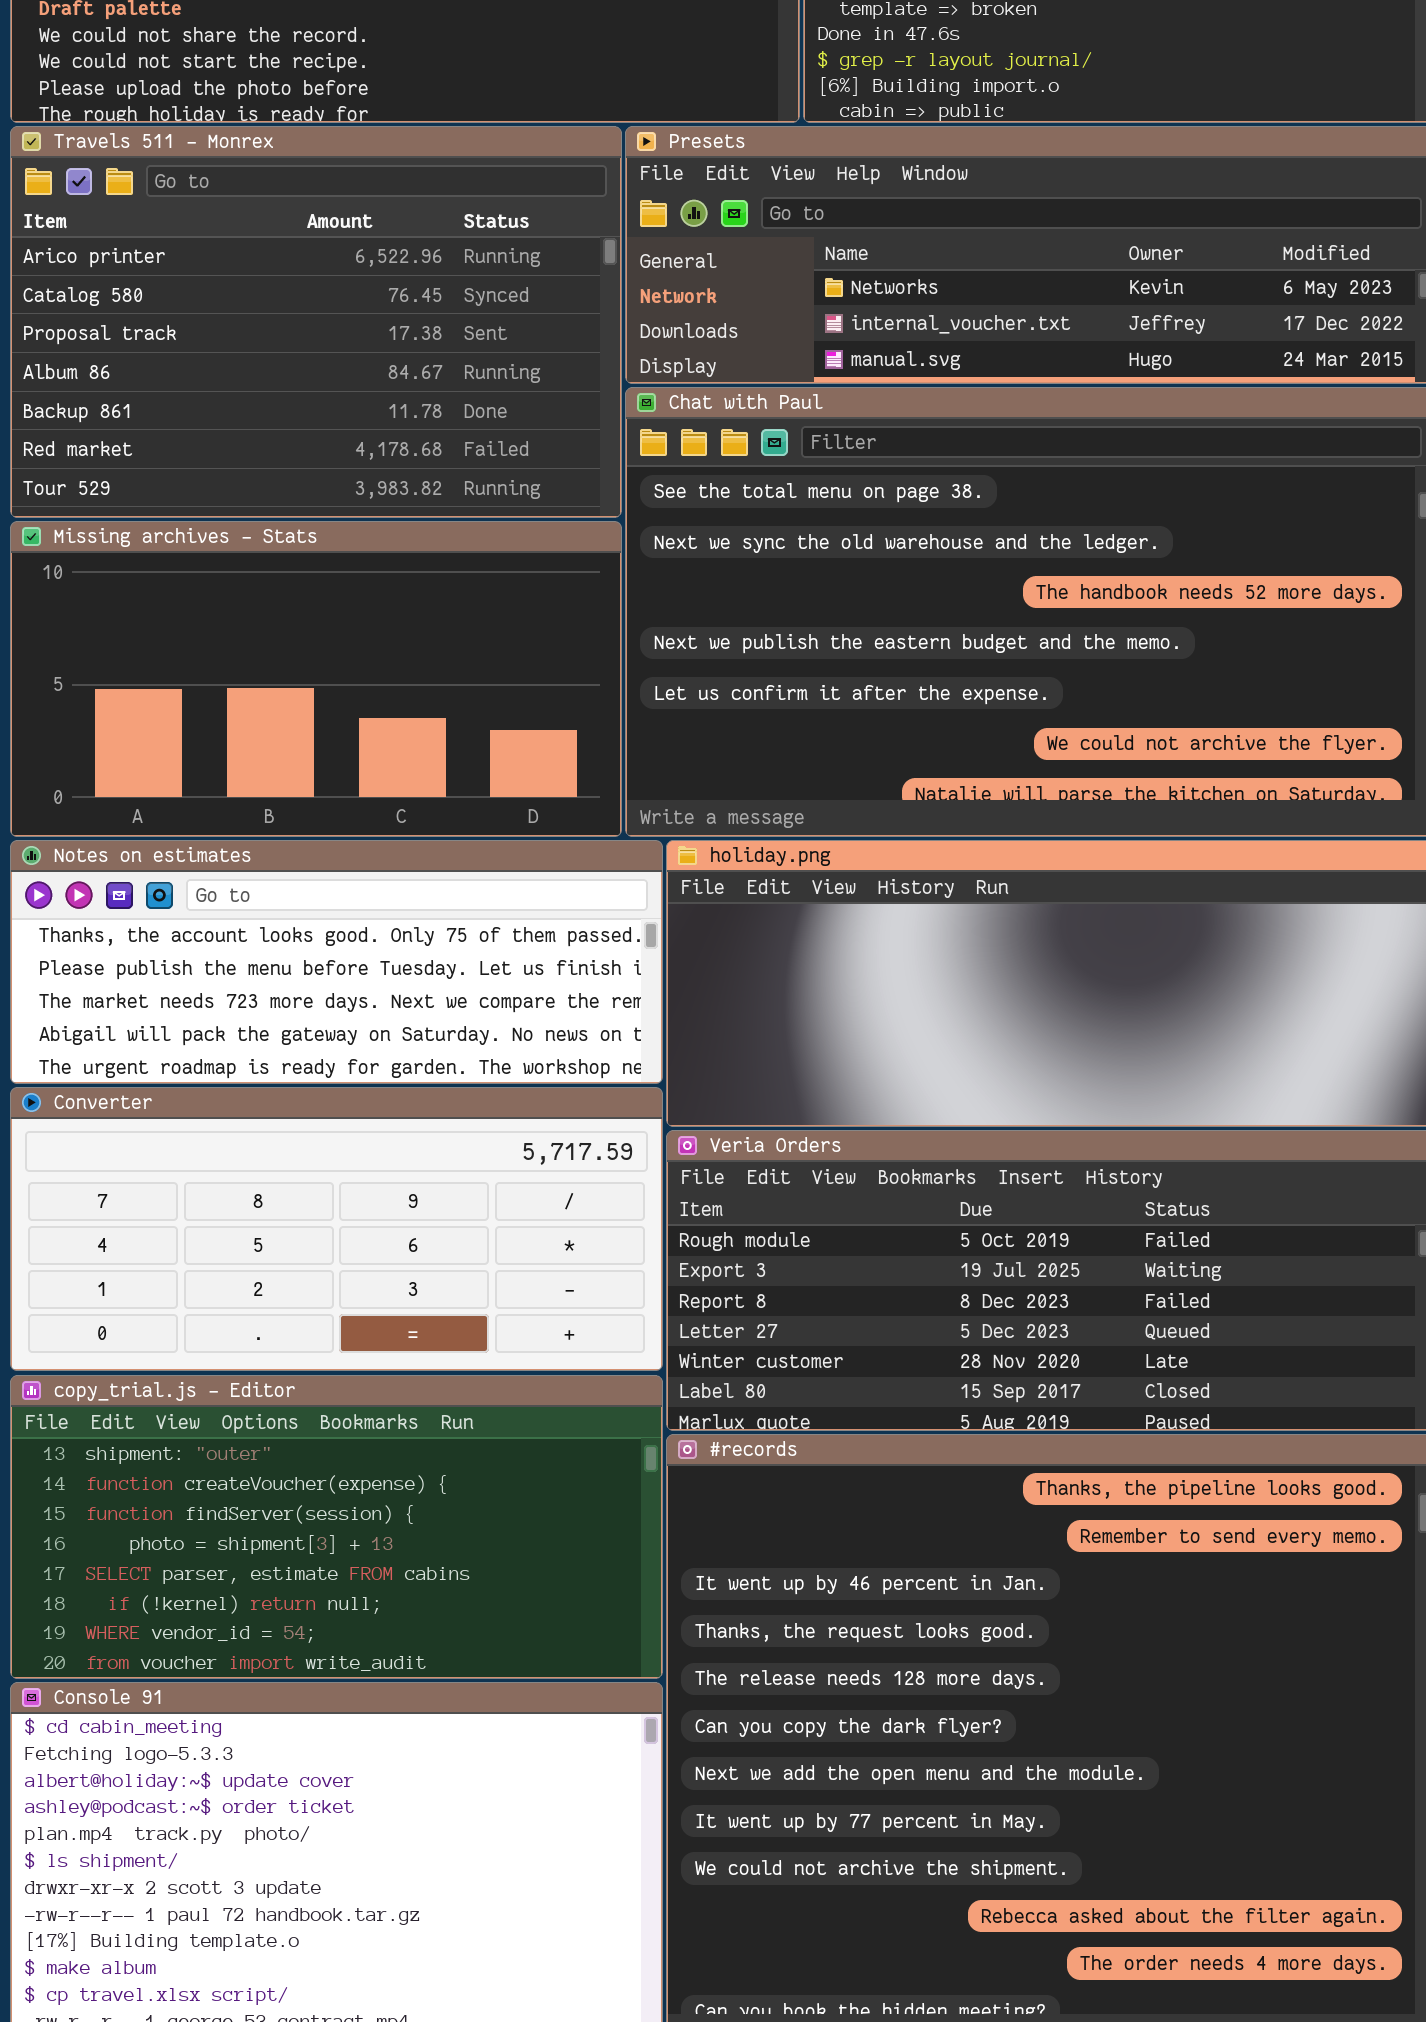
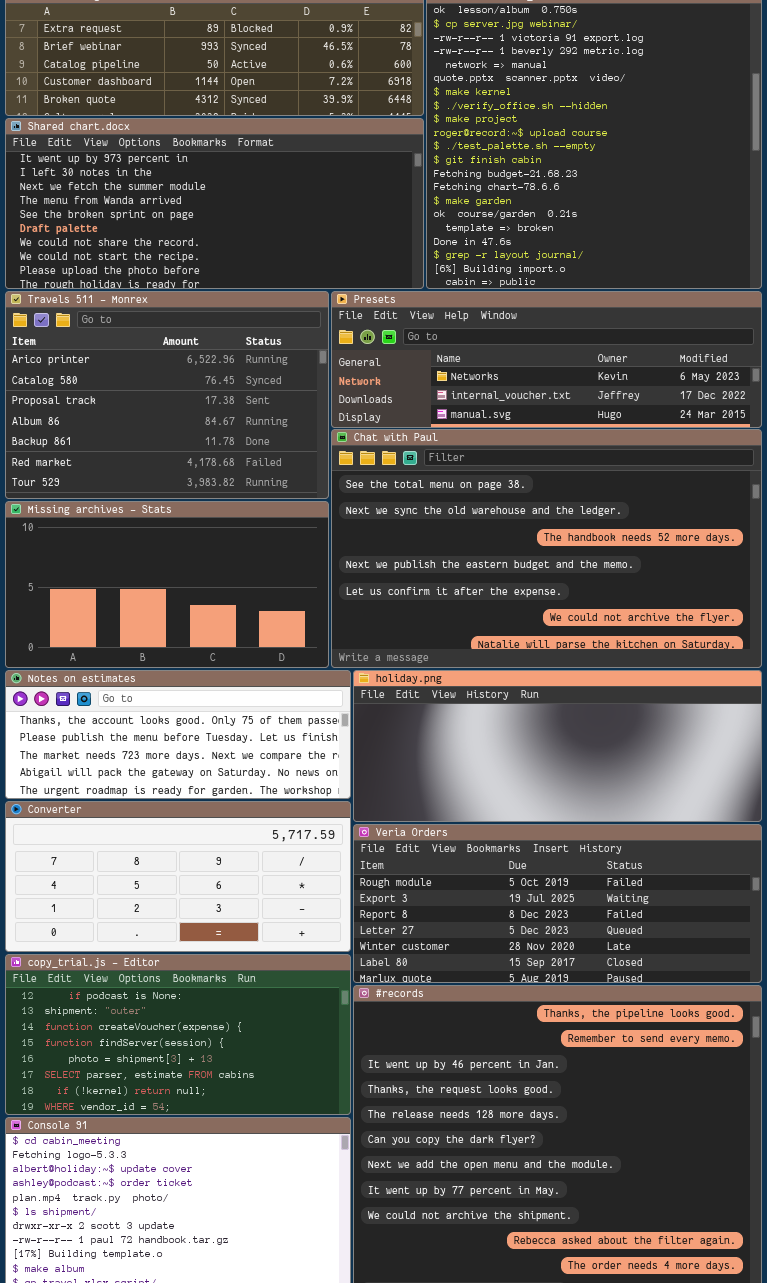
copy_trial.js - Editor: [10,1375,663,1679] -> [5,954,351,1115], scrolled up 1 row

